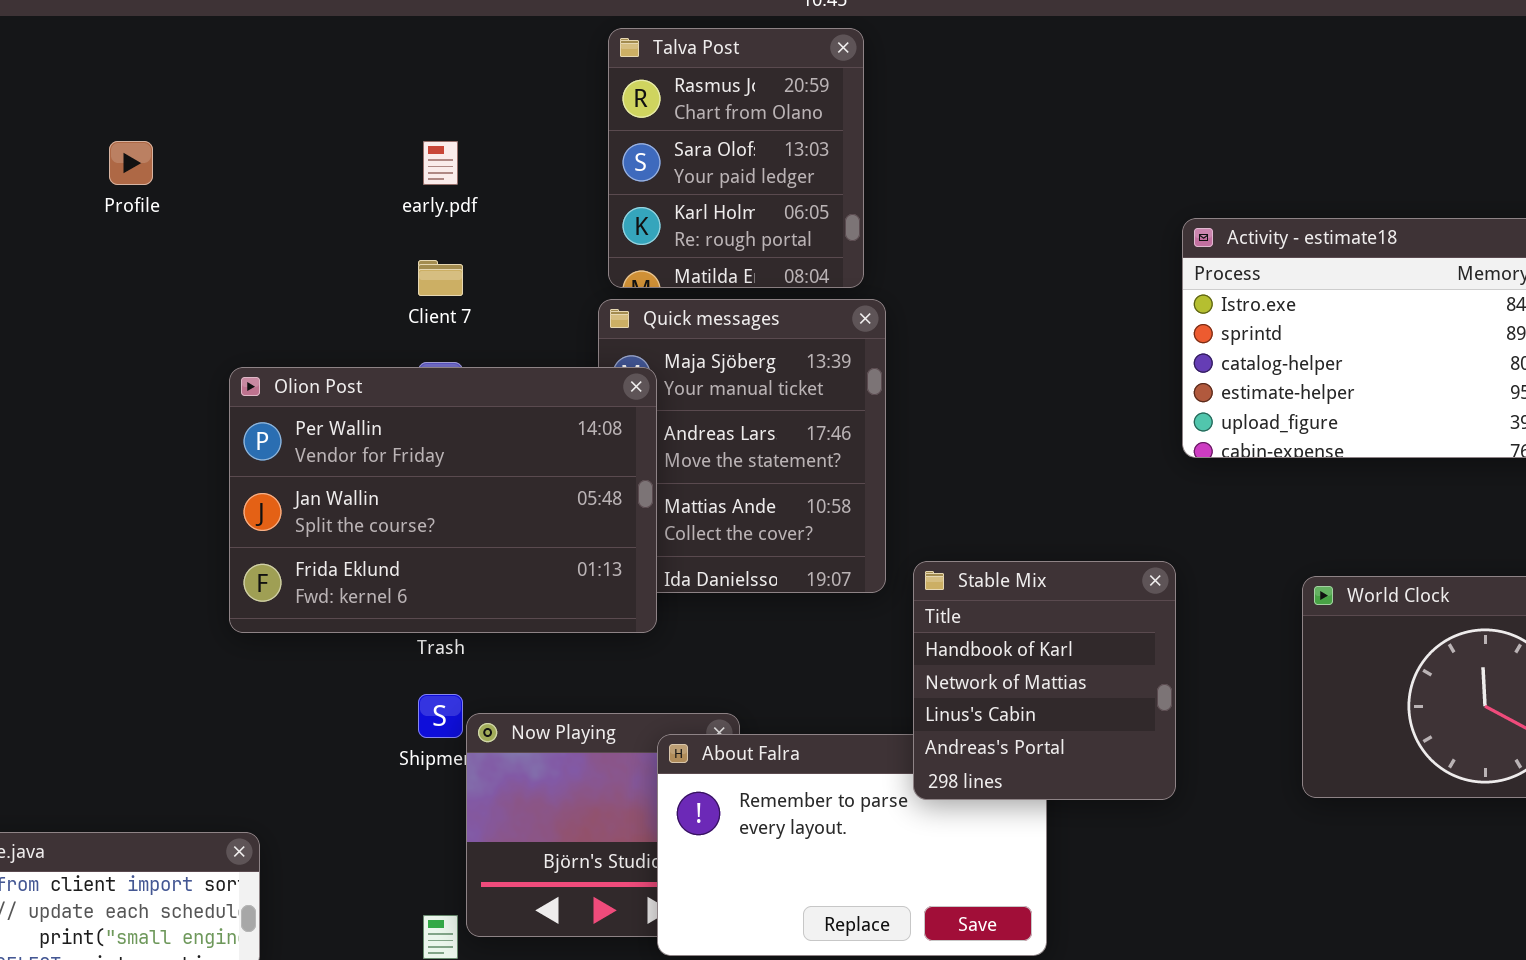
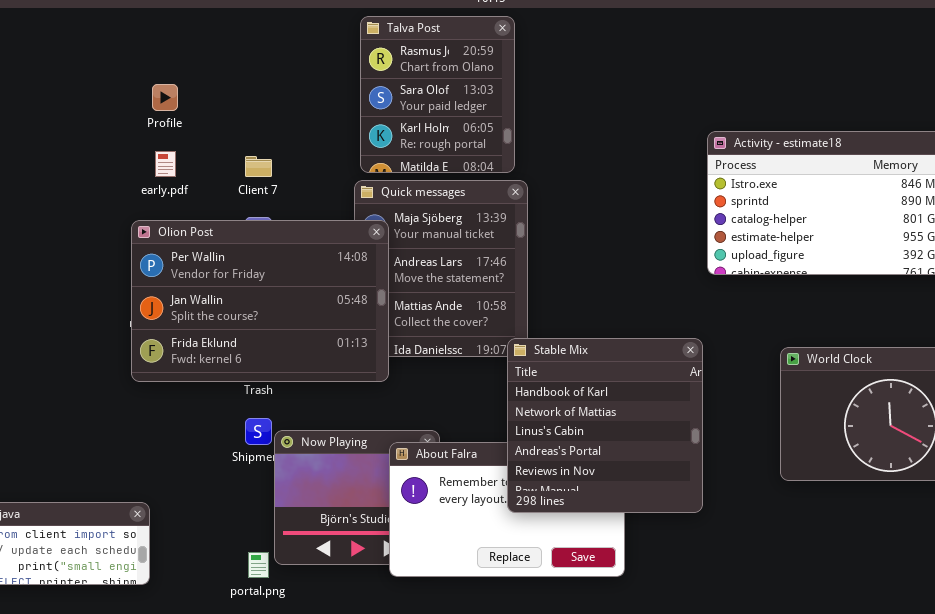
Profile: [109,141,153,185] -> [152,84,178,111], moved
early.pdf: [423,141,458,185] -> [155,151,176,177], moved
Stable Mix: [913,561,1176,800] -> [507,338,703,513], resized

